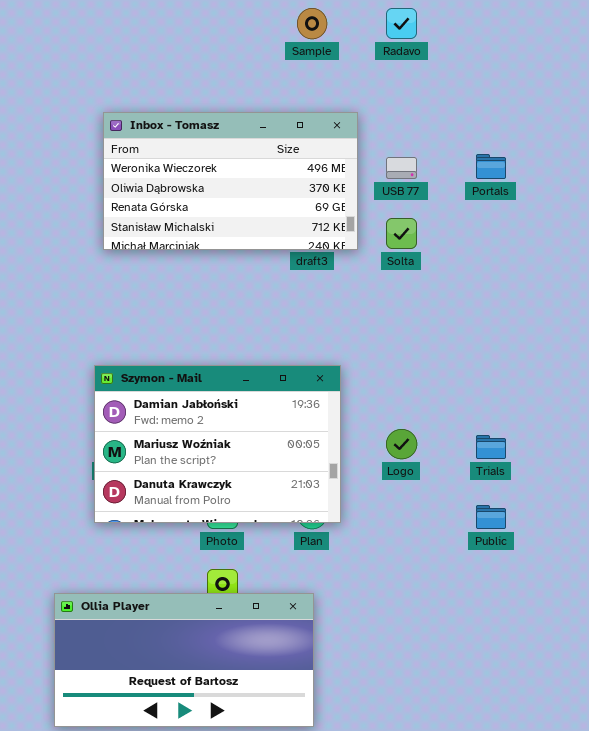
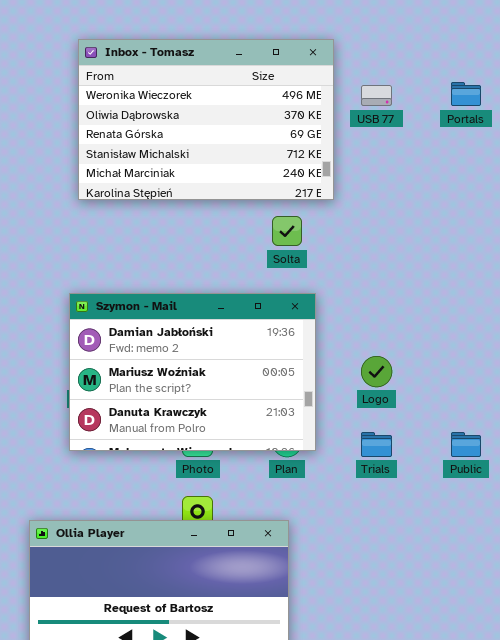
Inbox - Tomasz: [103,112,358,250] -> [78,39,334,200], resized
Solta: [386,218,417,249] -> [272,216,302,246], moved
Trials: [476,435,506,459] -> [361,432,392,457], moved

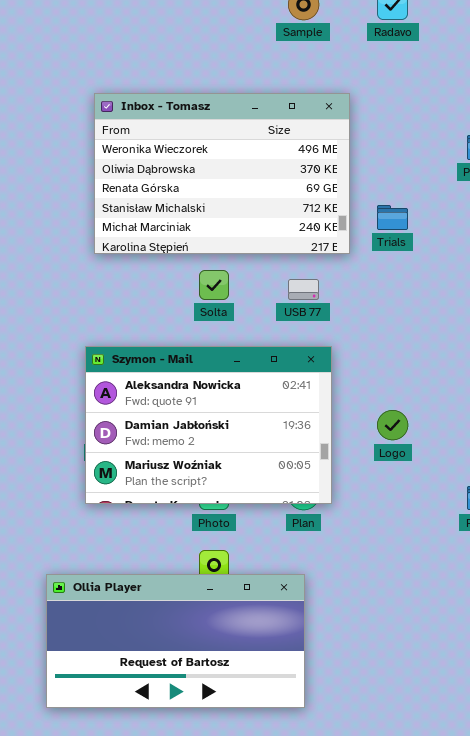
USB 77: [361,85,392,106] -> [288,279,319,300], moved
Solta: [272,216,302,246] -> [199,270,229,300], moved
Szymon - Mail: [69,293,316,451] -> [85,346,332,504], scrolled up 1 row
Trials: [361,432,392,457] -> [377,205,408,230], moved

